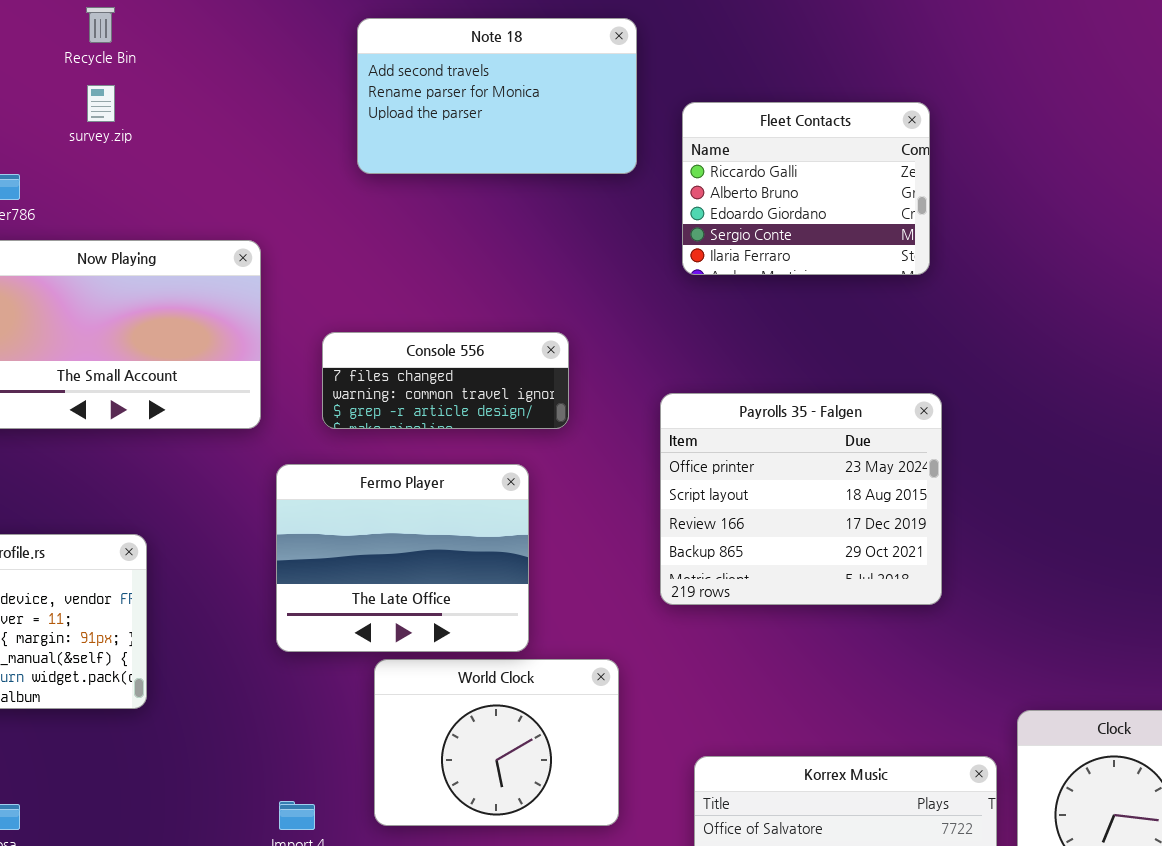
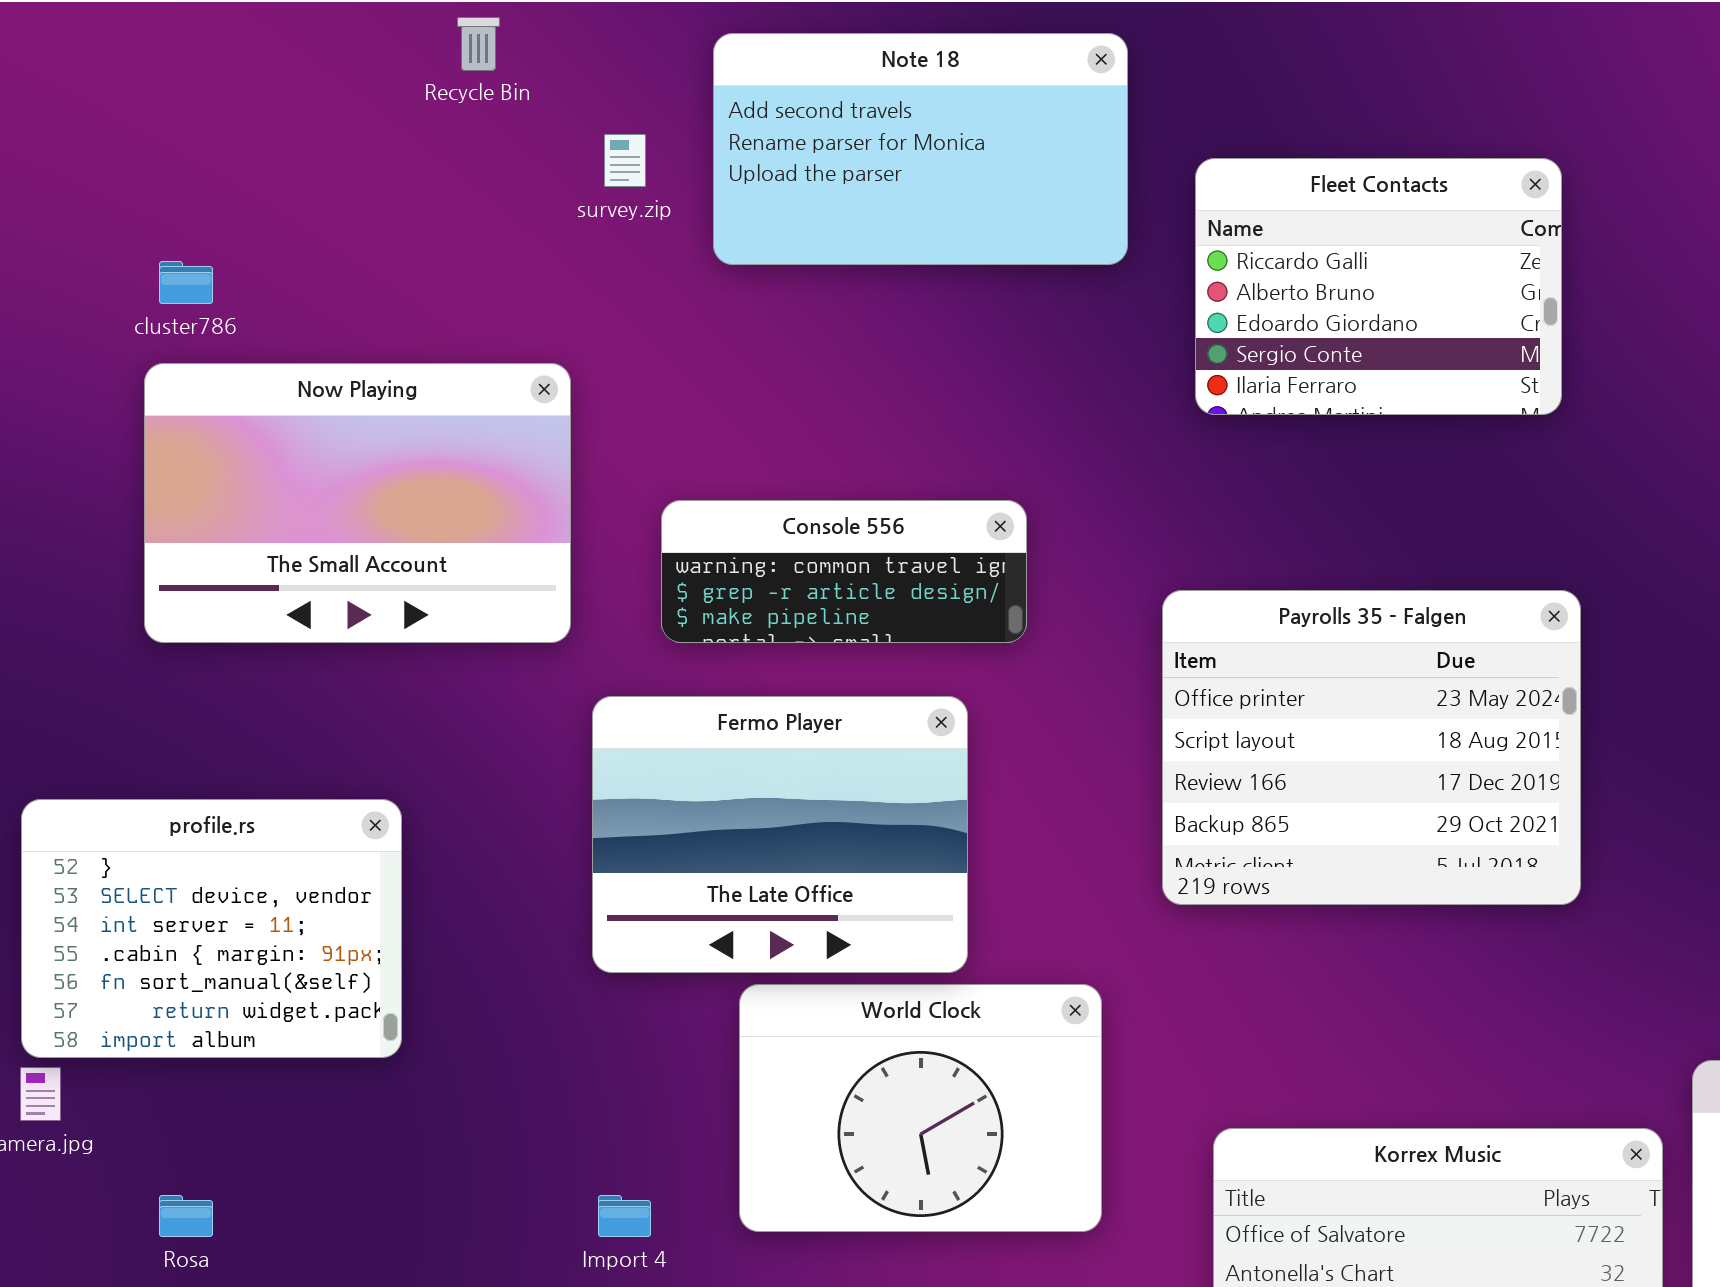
Recycle Bin: [86,7,115,43] -> [457,17,500,71], moved
survey.zip: [87,85,115,122] -> [604,134,646,187], moved
Console 556: [322,332,569,429] -> [661,500,1027,643], scrolled down 1 row

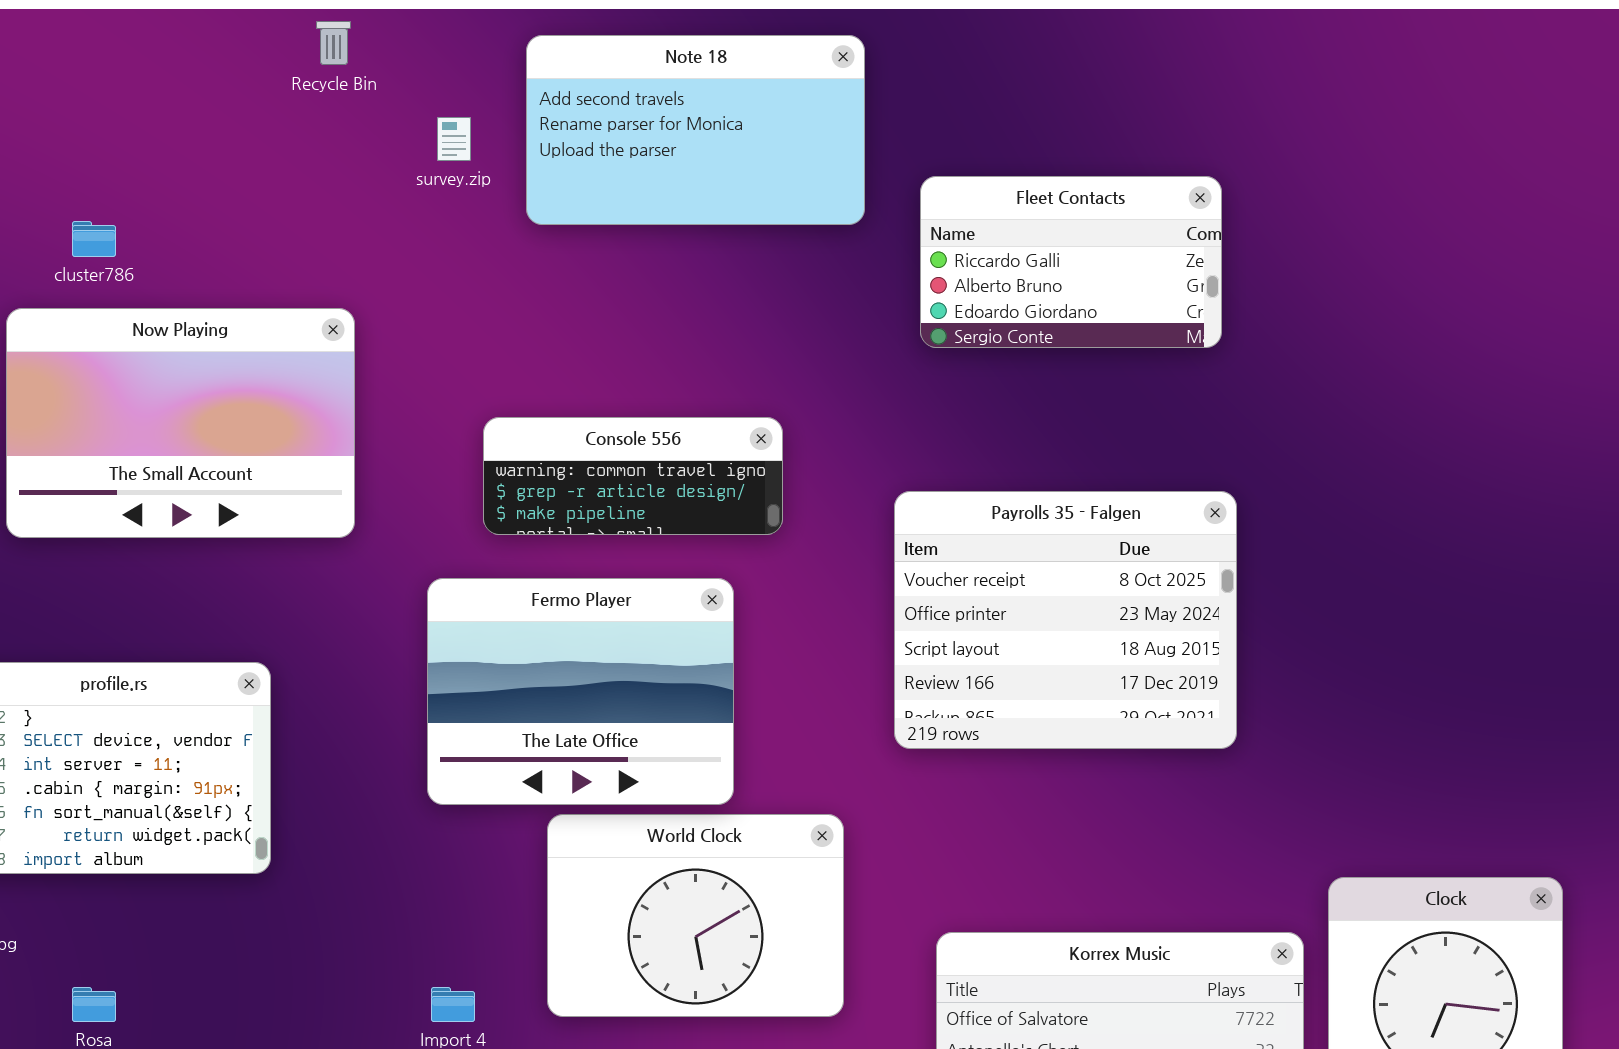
Fleet Contacts: [1195,158,1562,415] -> [920,176,1222,348], resized
Now Playing: [144,363,571,643] -> [6,308,355,538], moved
Payrolls 35 - Falgen: [1162,590,1581,905] -> [894,491,1237,749], scrolled up 1 row

